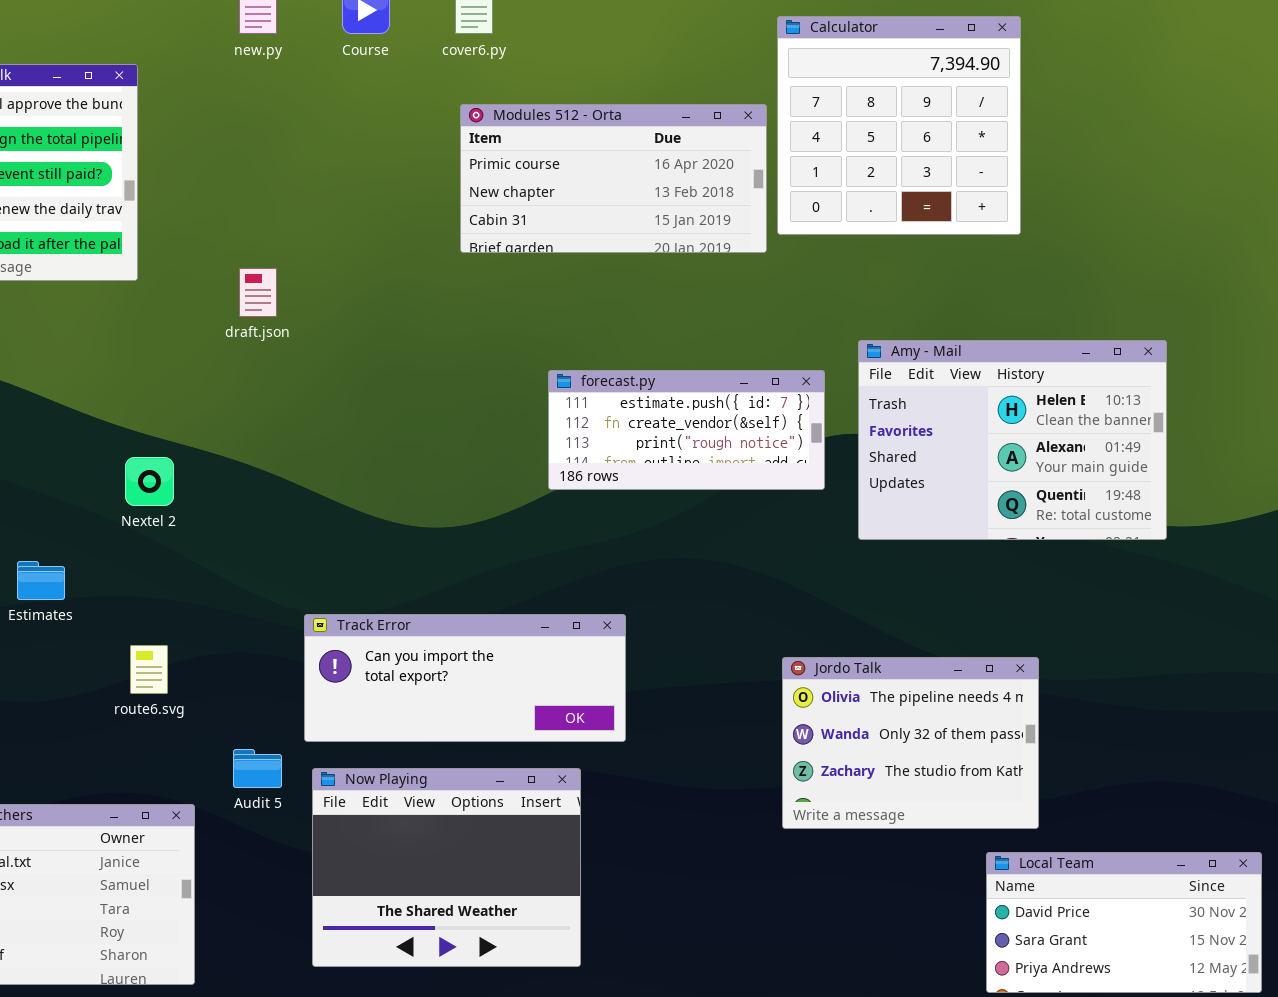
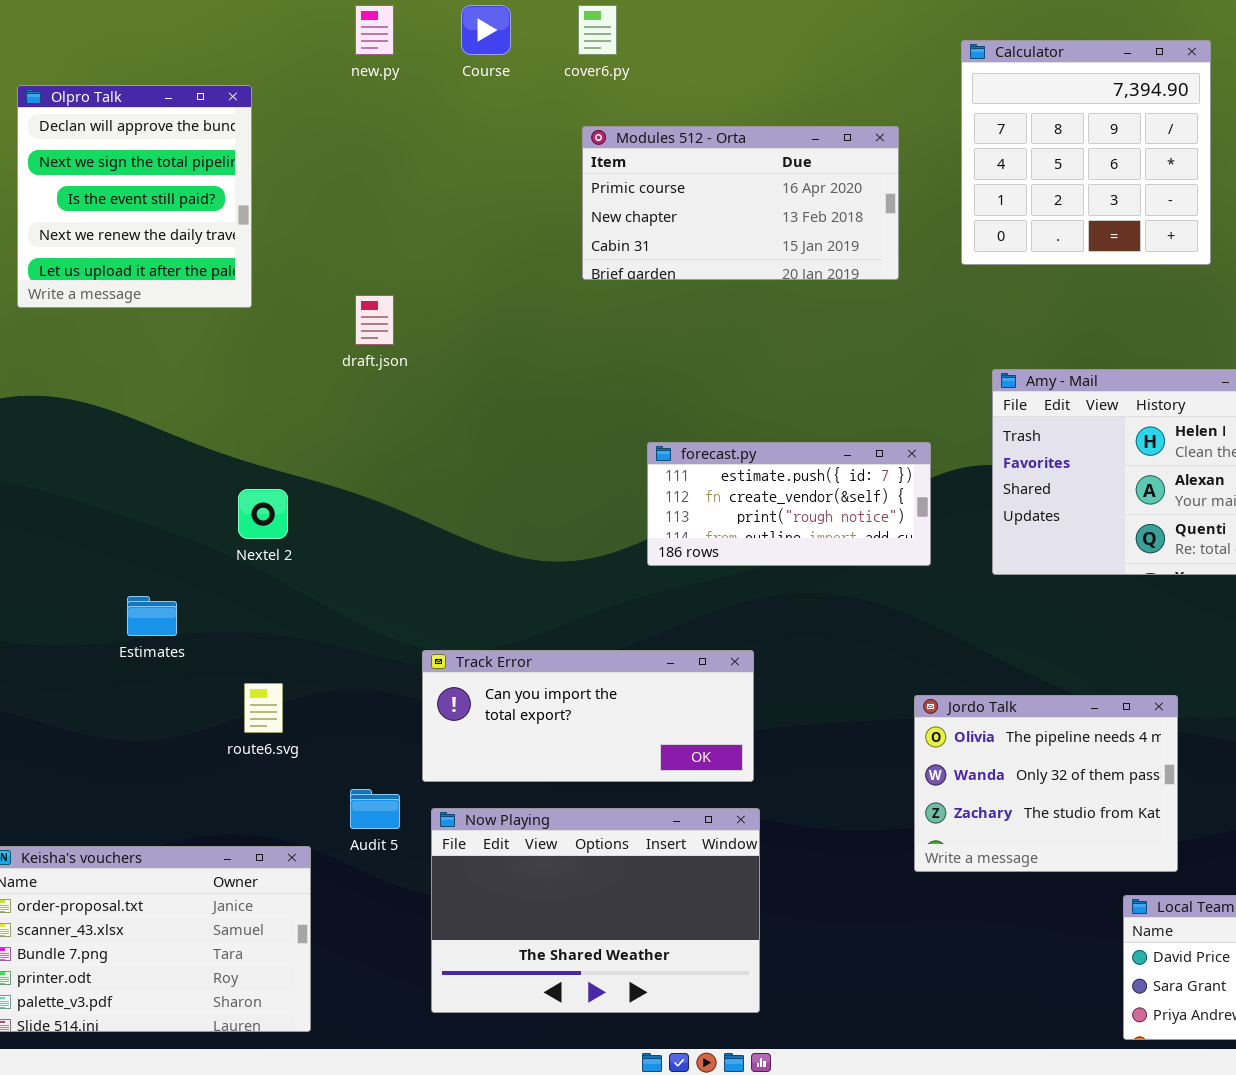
Calculator: [777,16,1021,235] -> [961,40,1211,265], moved
forecast.py: [548,370,825,490] -> [647,442,931,566], moved
Now Playing: [312,768,581,967] -> [431,808,760,1013], resized

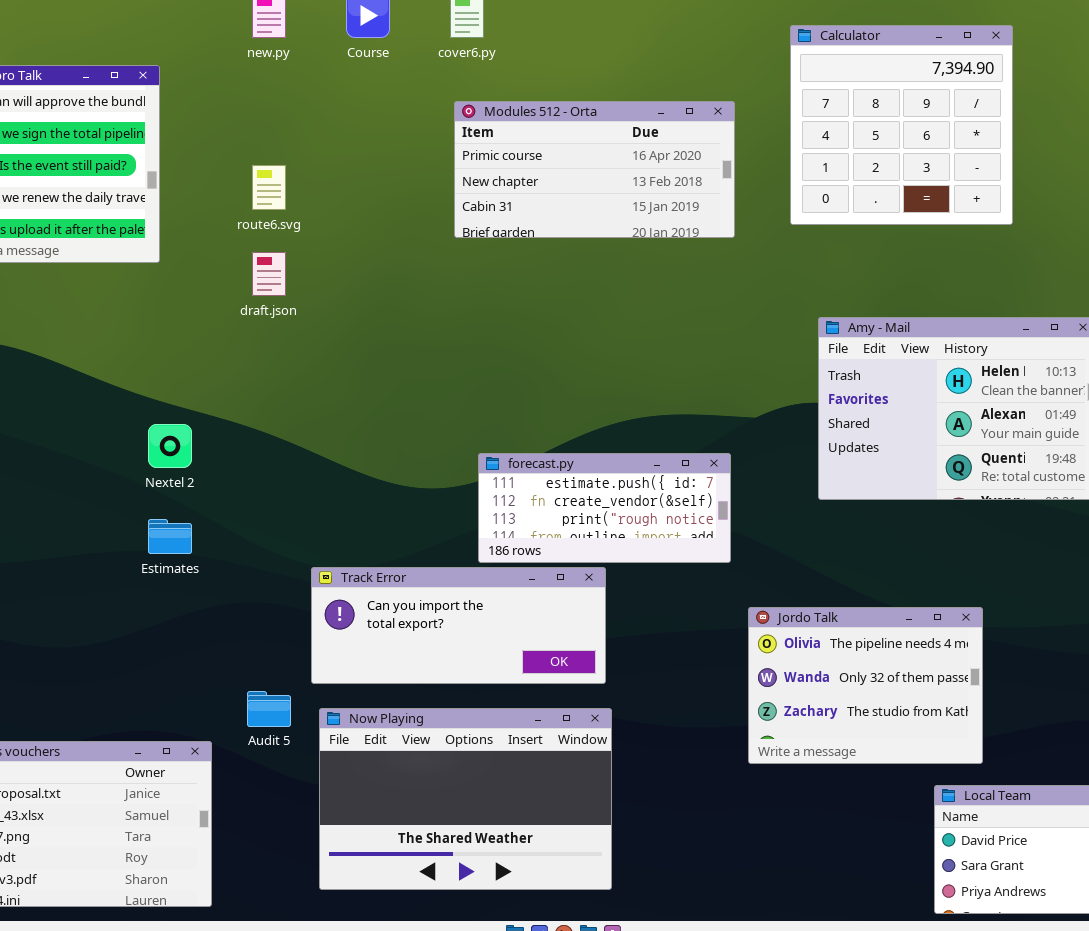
forecast.py: [647,442,931,566] -> [478,453,731,563], moved
Estimates: [127,596,177,636] -> [148,519,192,554], moved
route6.svg: [244,683,283,733] -> [252,165,286,210], moved

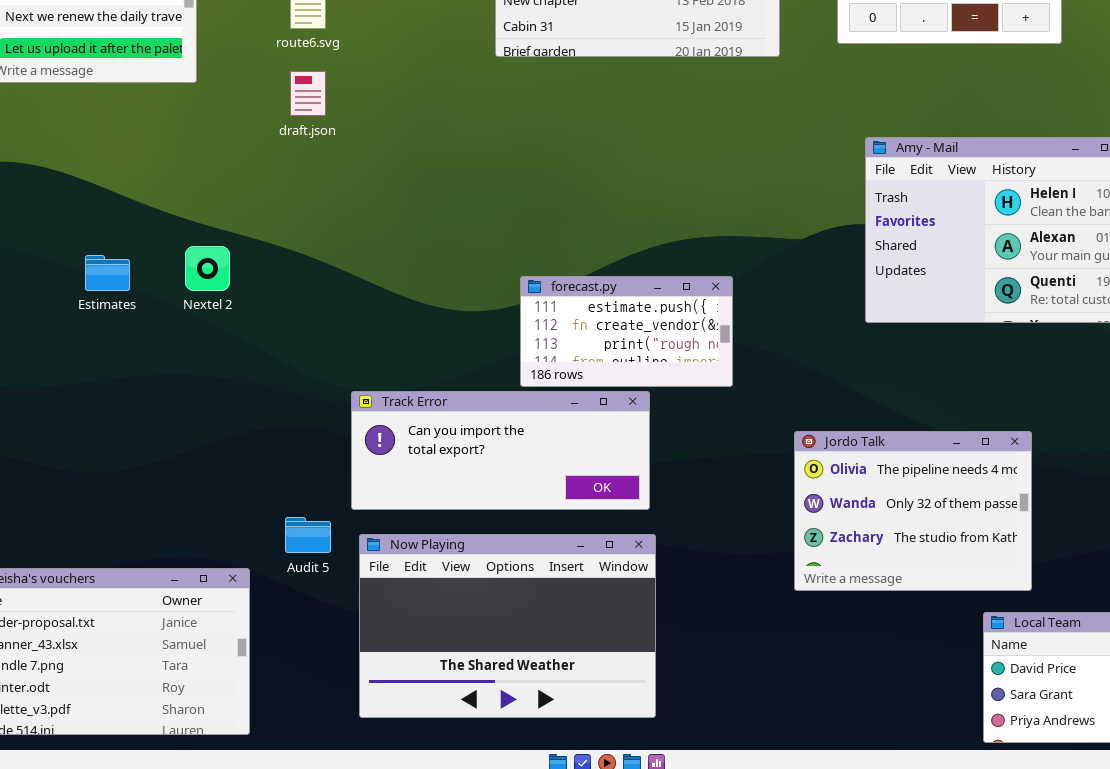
forecast.py: [478,453,731,563] -> [520,276,733,387], resized
Estimates: [148,519,192,554] -> [85,255,130,291], moved

